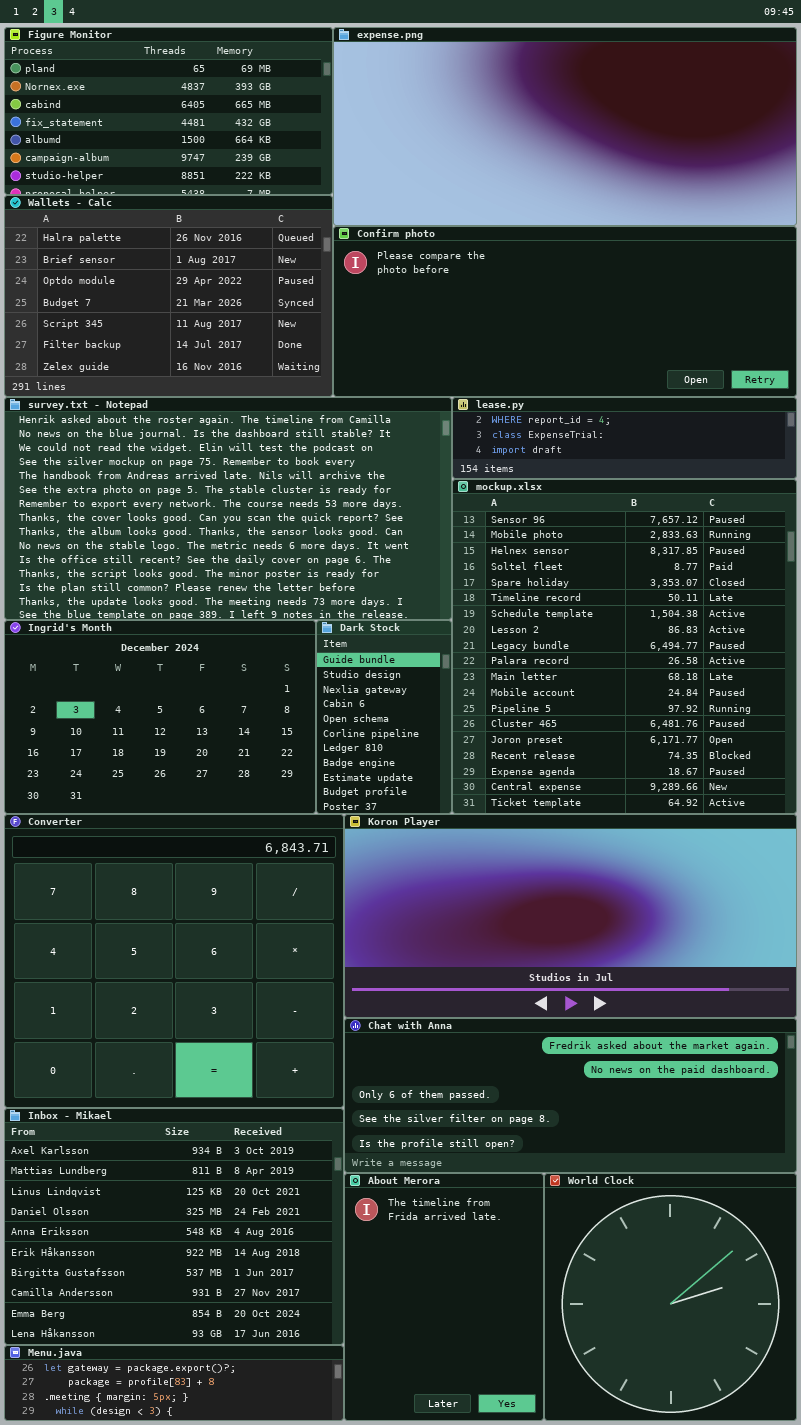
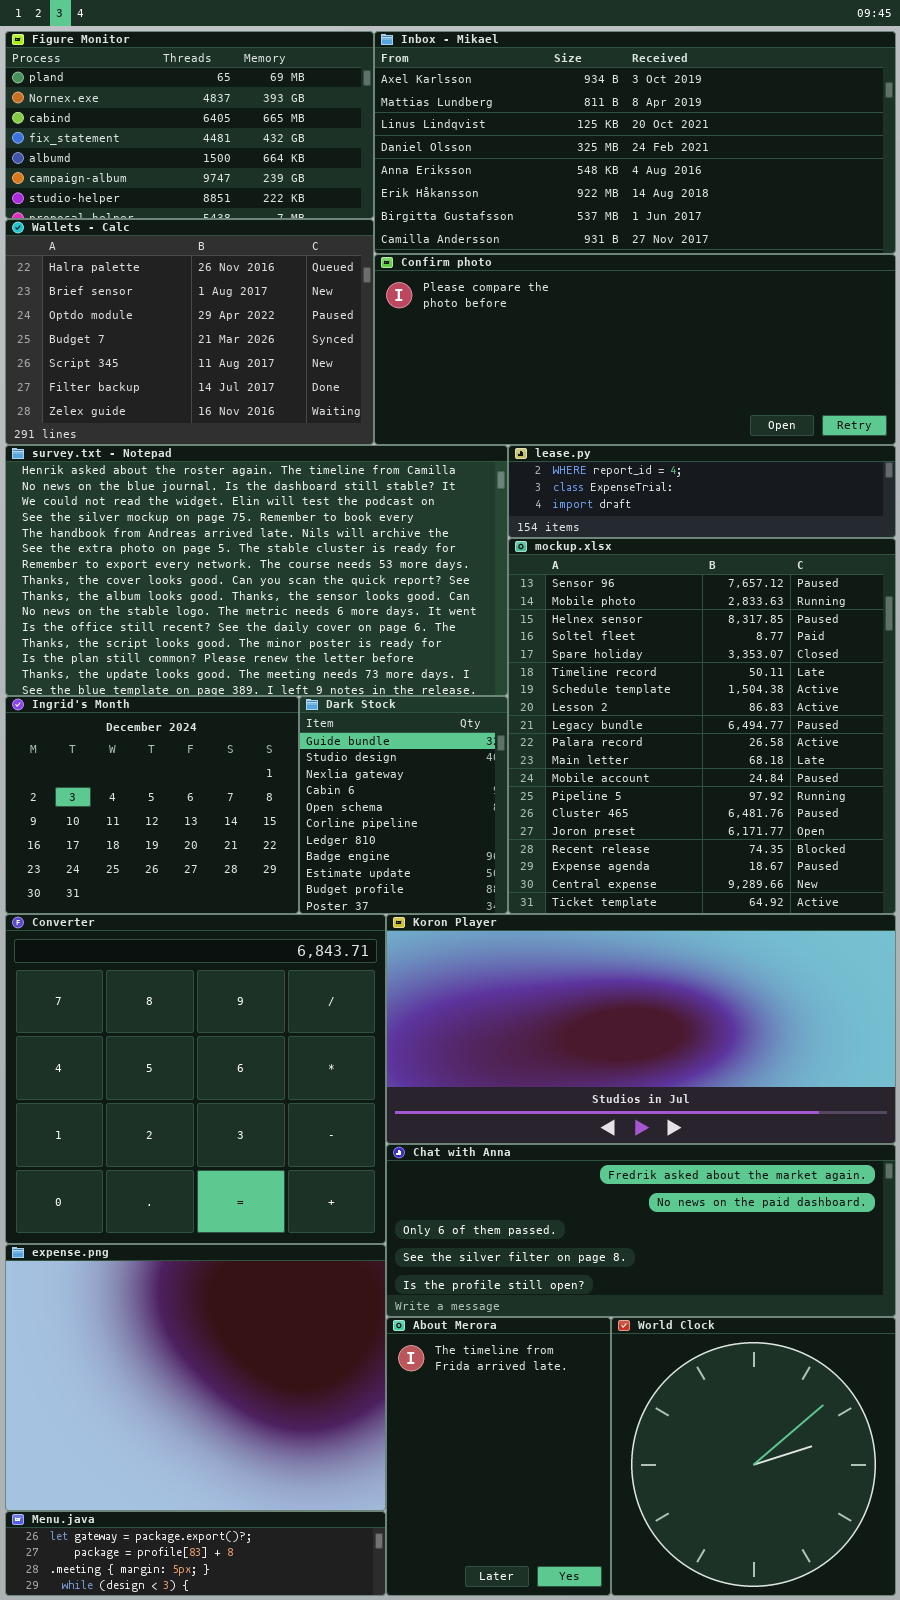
expense.png: [333,27,797,226] -> [5,1244,386,1511], moved, resized
Ingrid's Month: [4,620,316,814] -> [5,696,299,914], resized
Dark Stock: [316,620,452,814] -> [299,696,508,914], resized
Inbox - Mikael: [4,1108,344,1345] -> [374,31,896,254], moved, resized

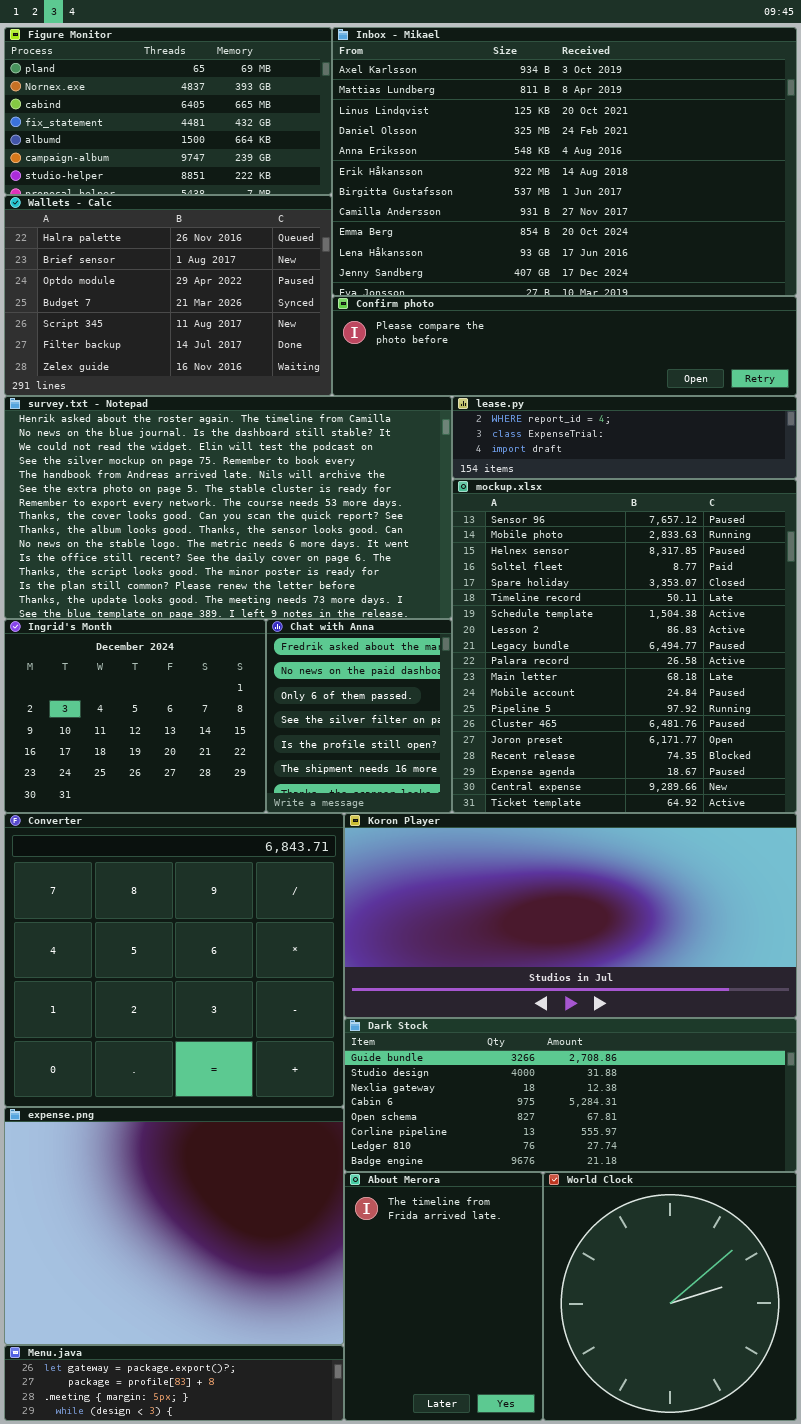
Inbox - Mikael: [374,31,896,254] -> [332,27,797,296], resized
Confirm photo: [374,254,896,445] -> [332,296,797,396], resized
Dark Stock: [299,696,508,914] -> [344,1018,797,1172], moved, resized
Chat with Anna: [386,1144,896,1317] -> [266,619,452,813], moved, resized

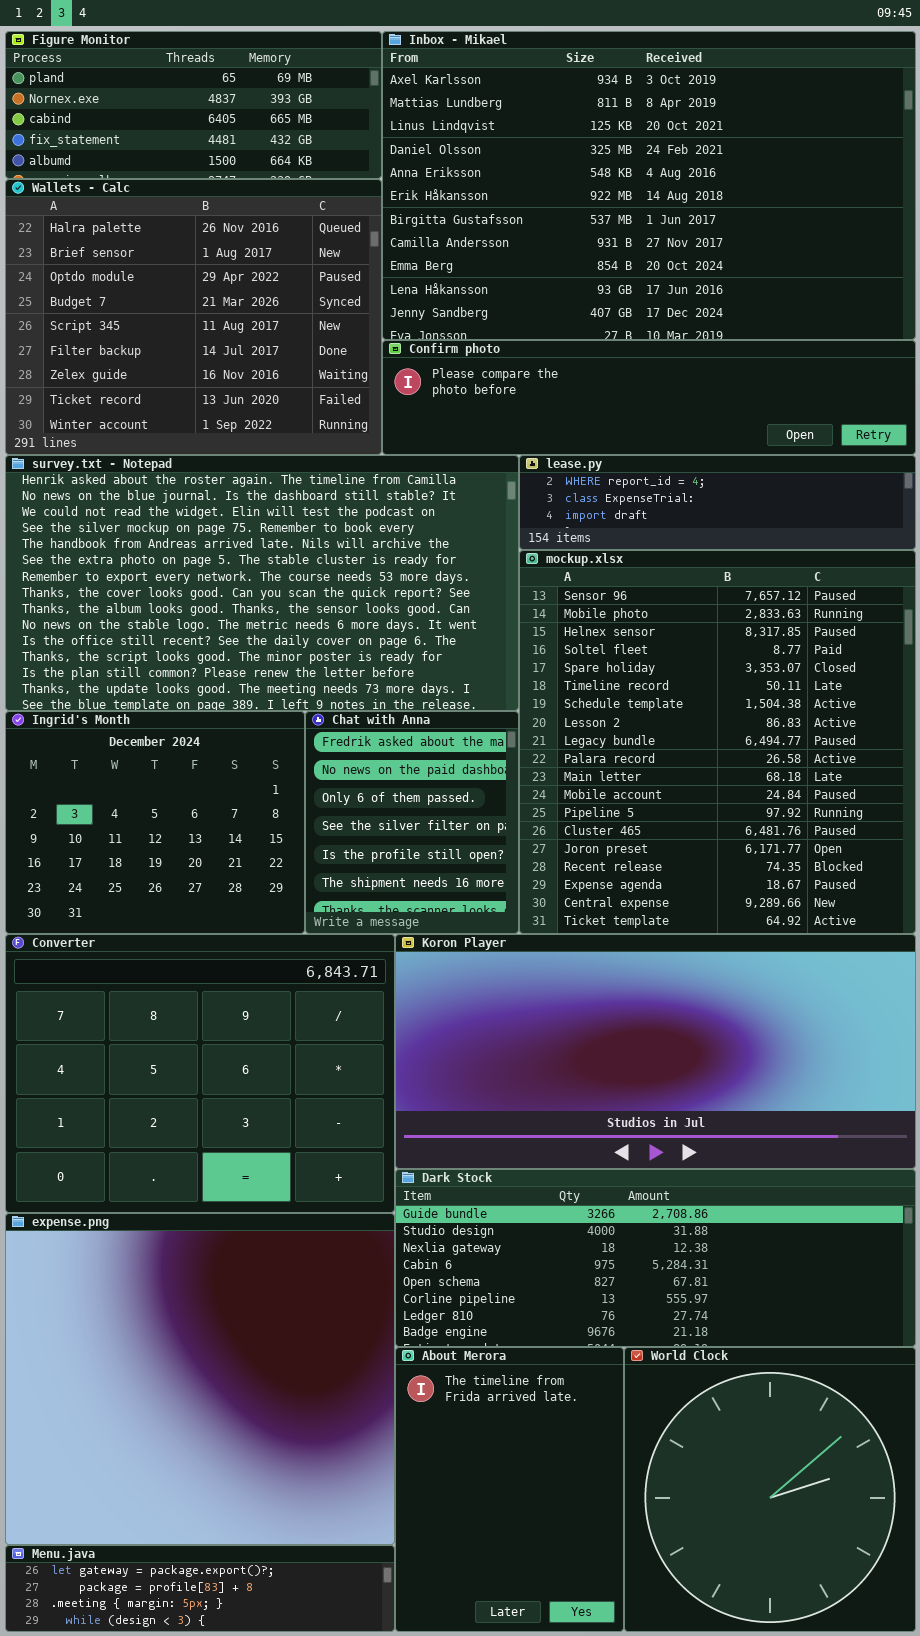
Figure Monitor: [4,27,332,195] -> [5,31,382,179], resized
Wallets - Calc: [4,195,332,396] -> [5,179,382,455], resized
Converter: [4,813,344,1107] -> [5,934,395,1213], resized
expense.png: [4,1107,344,1345] -> [5,1213,395,1545], resized

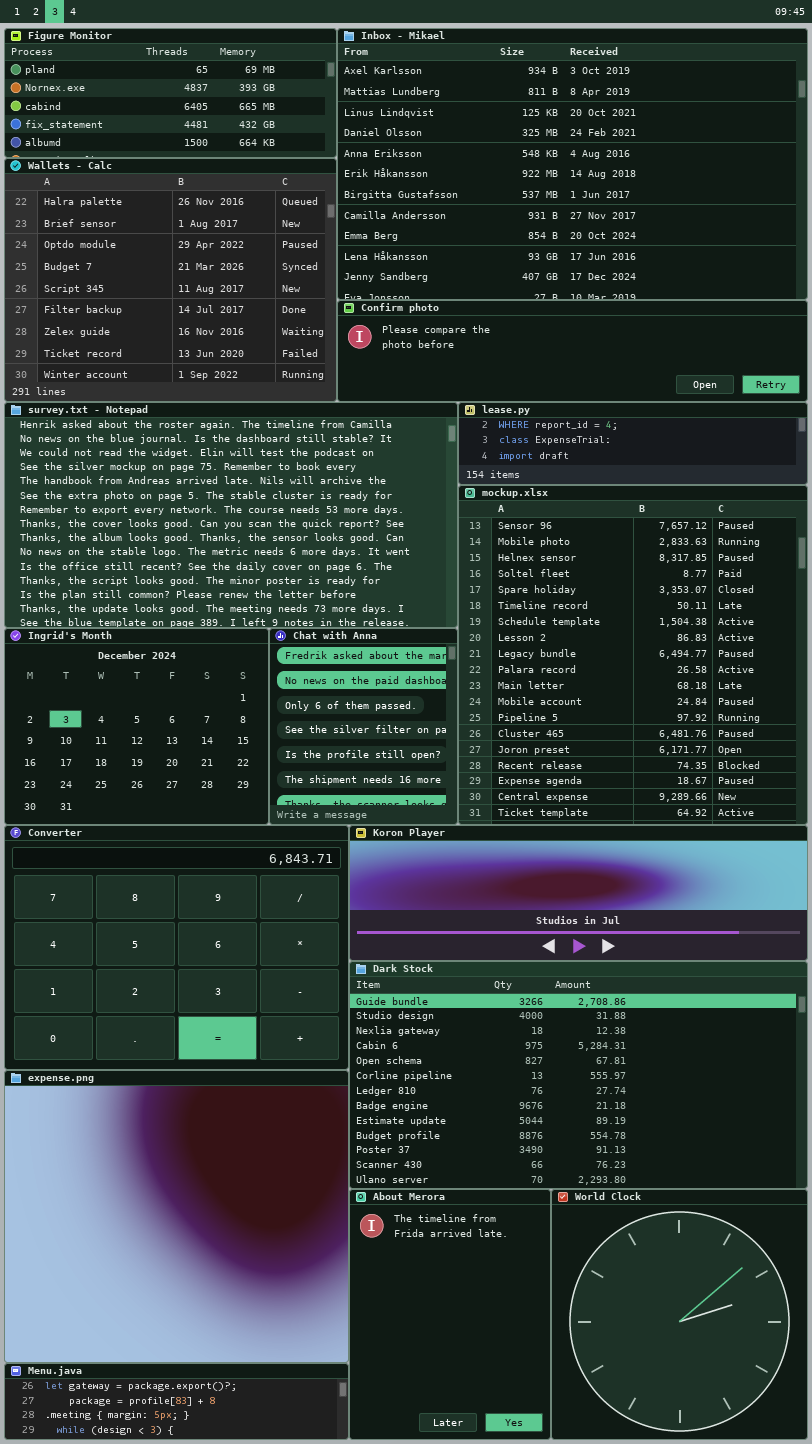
Koron Player: [395,934,916,1169] -> [349,825,808,961], resized
Dark Stock: [395,1169,916,1347] -> [349,961,808,1189], resized

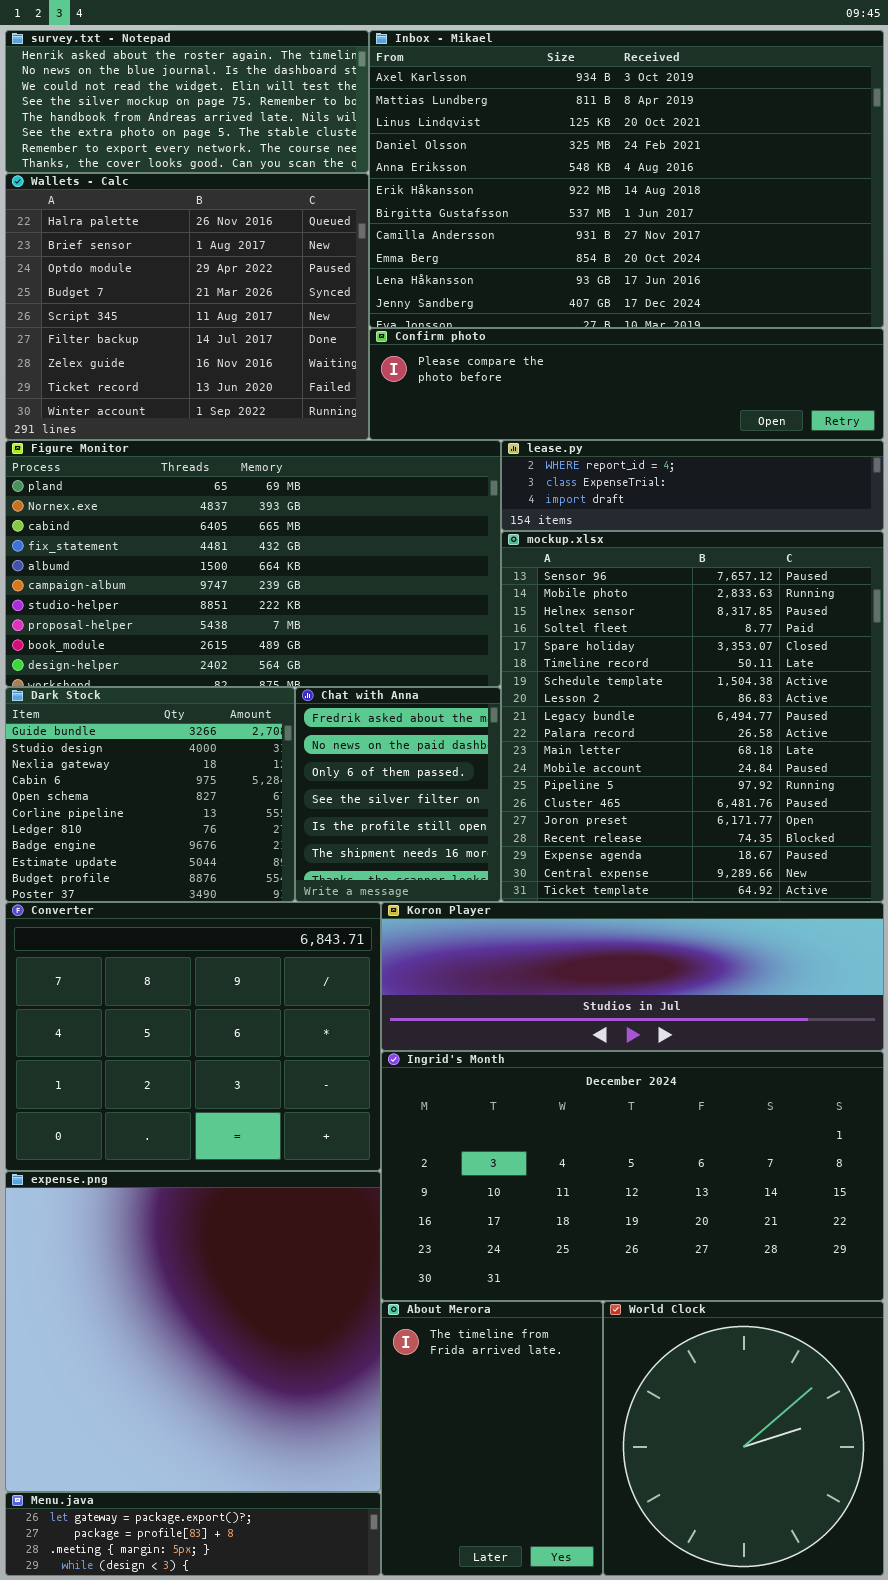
Figure Monitor: [4,28,337,158] -> [5,440,501,687], moved, resized
survey.txt - Notepad: [4,402,458,628] -> [5,30,369,173], moved, resized
Ingrid's Month: [4,628,269,825] -> [381,1051,884,1301], moved, resized
Dark Stock: [349,961,808,1189] -> [5,687,295,902], moved, resized

